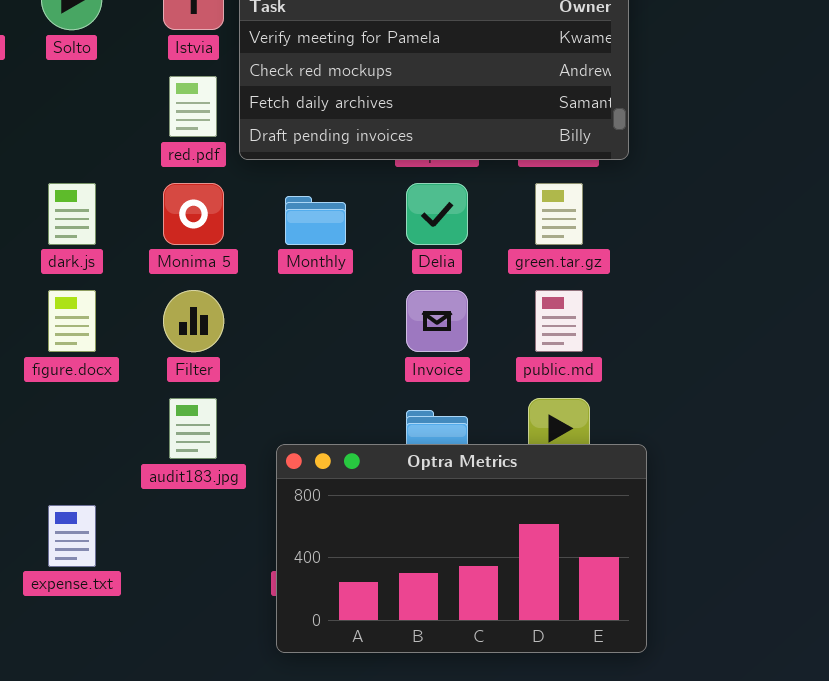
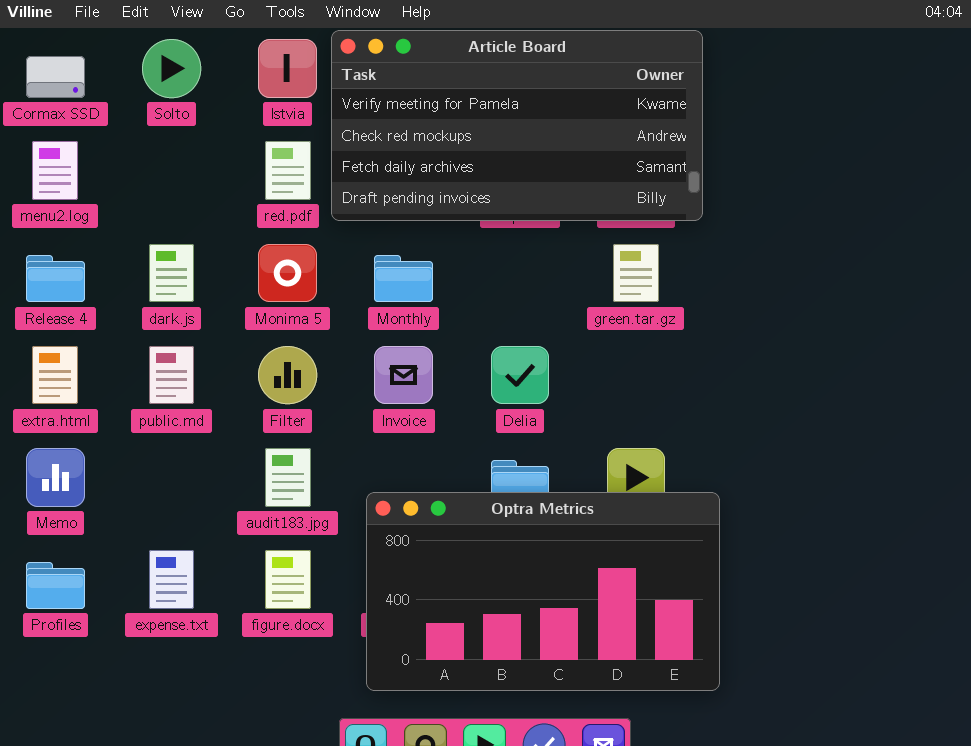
Delia: [406,183,468,245] -> [491,346,549,404], moved
figure.docx: [48,290,96,352] -> [265,550,311,609], moved
Invoice: [406,290,468,352] -> [374,346,433,404], moved
public.md: [535,290,583,352] -> [149,346,194,404], moved

